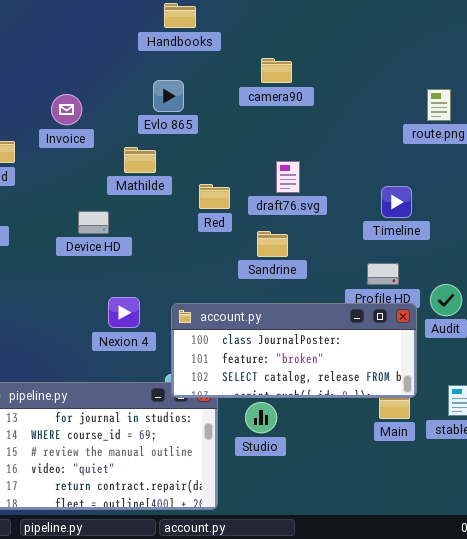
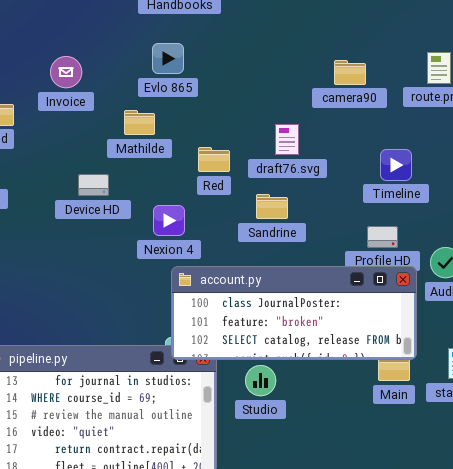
camera90: [261,58,292,83] -> [334,60,366,85], moved
Nexion 4: [108,297,140,328] -> [153,205,185,236], moved

